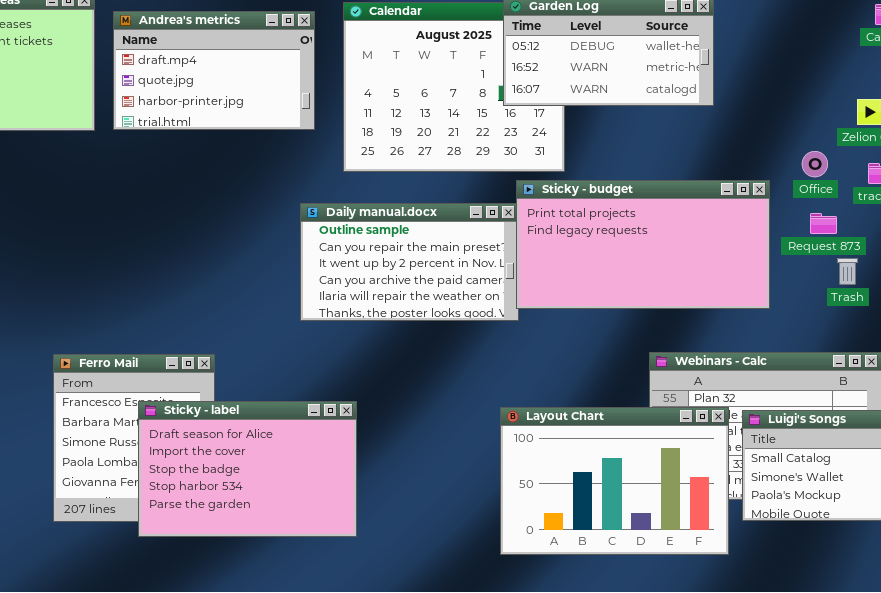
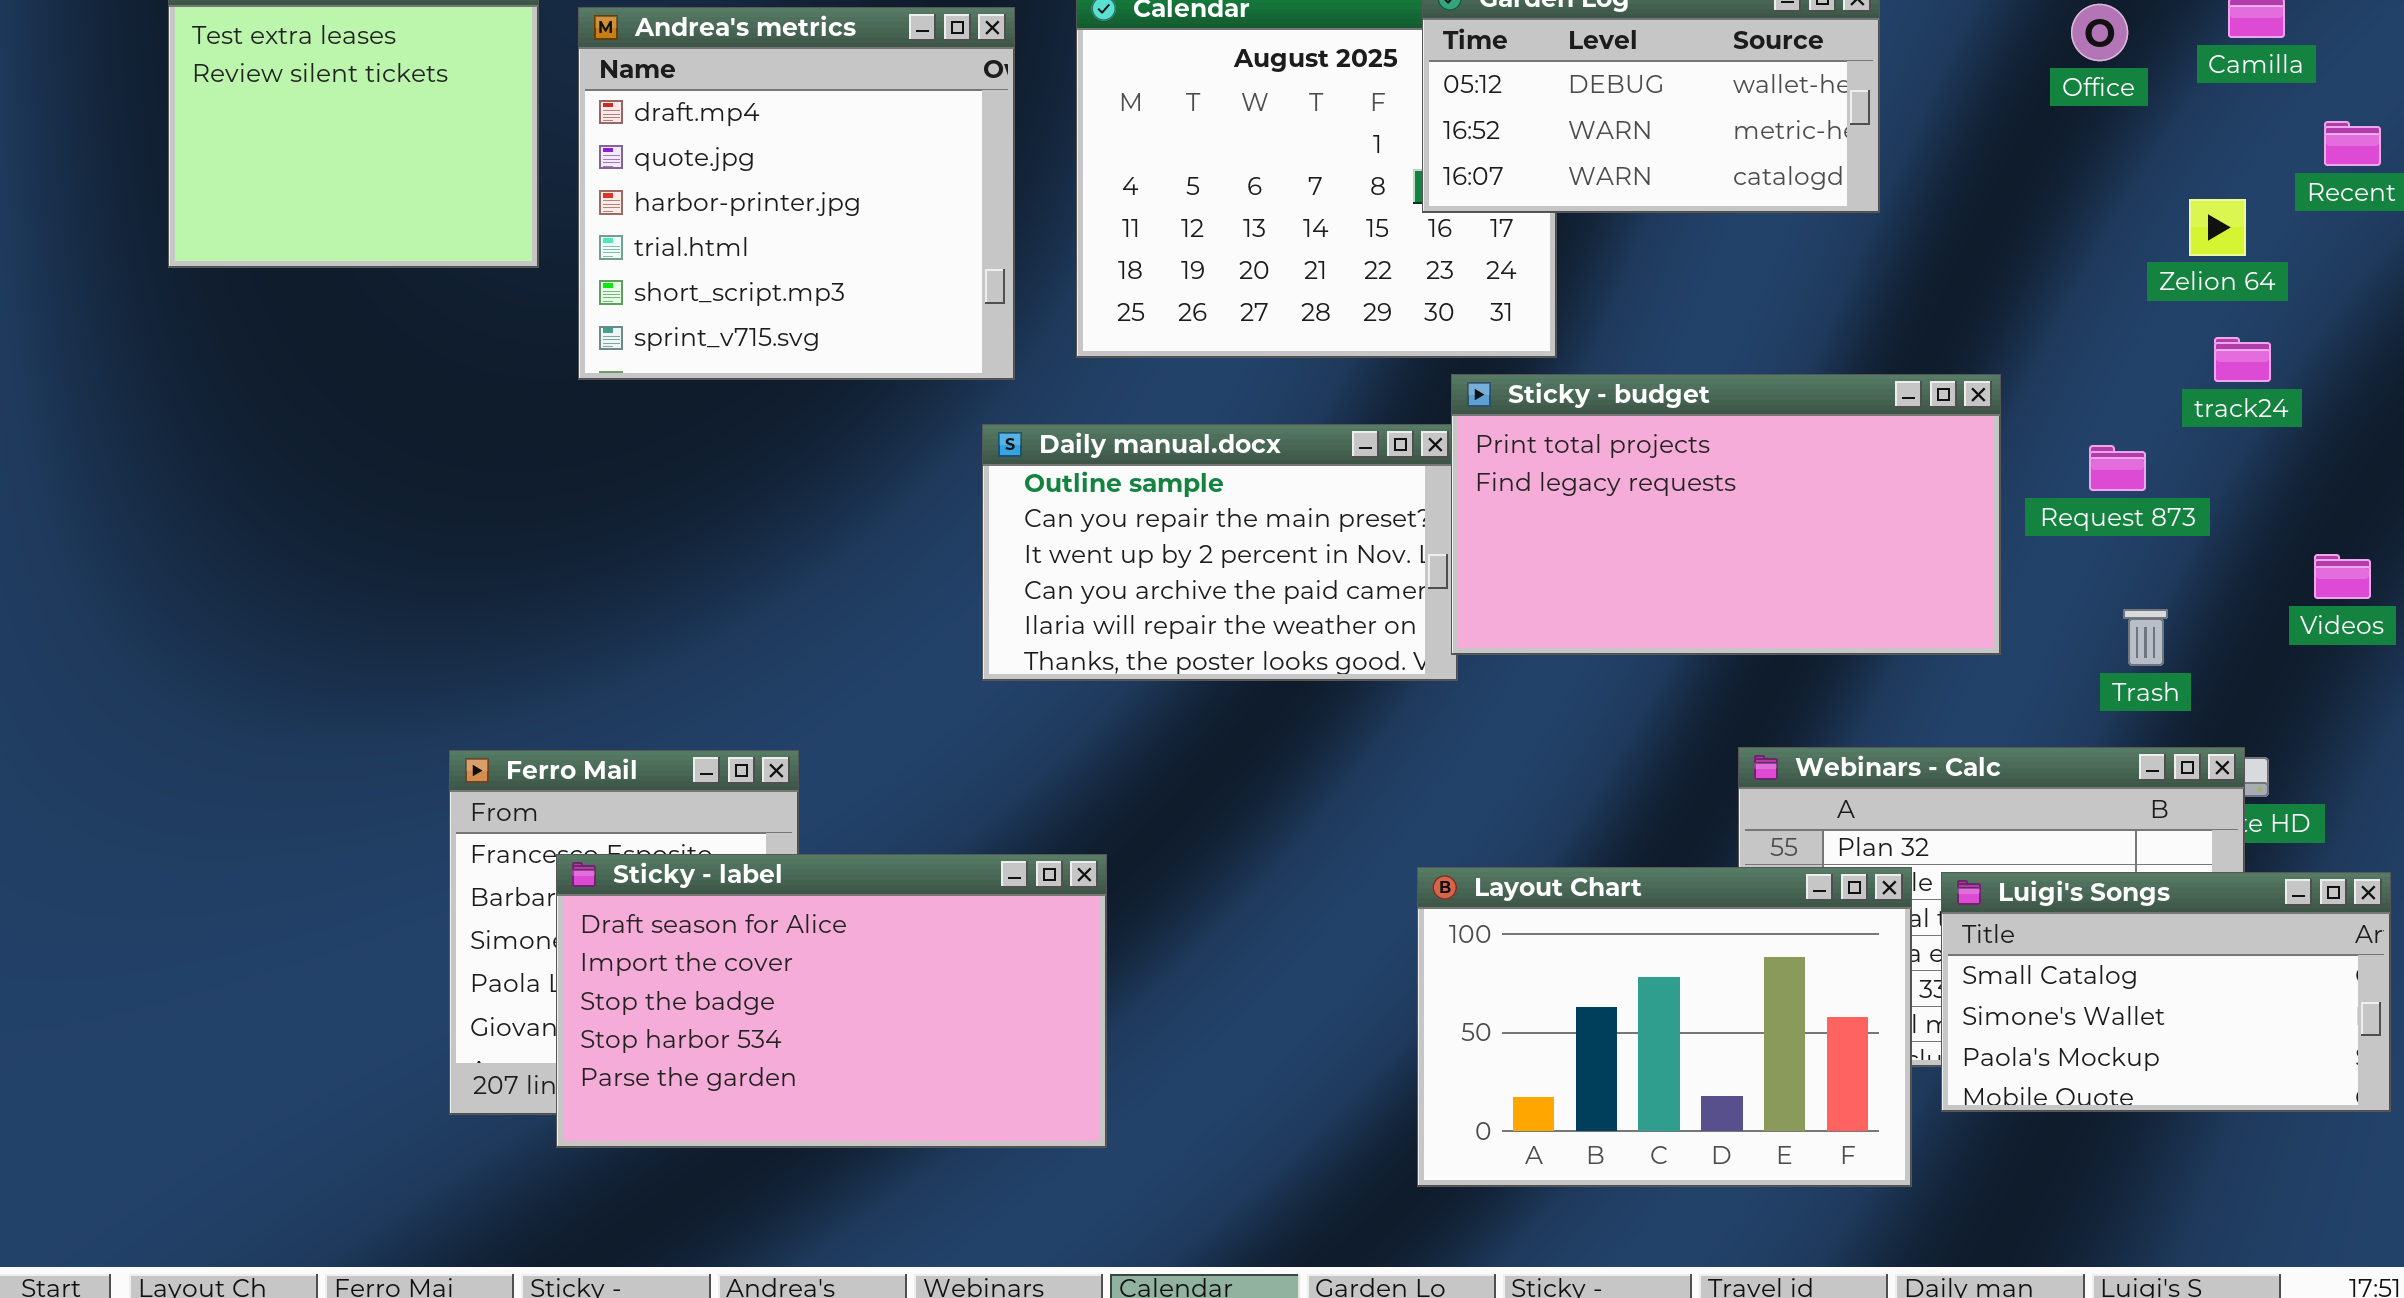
Andrea's metrics: [113,11,315,130] -> [578,7,1015,380], resized
Office: [802,151,828,177] -> [2071,4,2128,61], moved
Trash: [837,258,858,285] -> [2123,609,2168,666], moved
Sticky - label: [138,401,357,537] -> [556,854,1107,1148], resized

